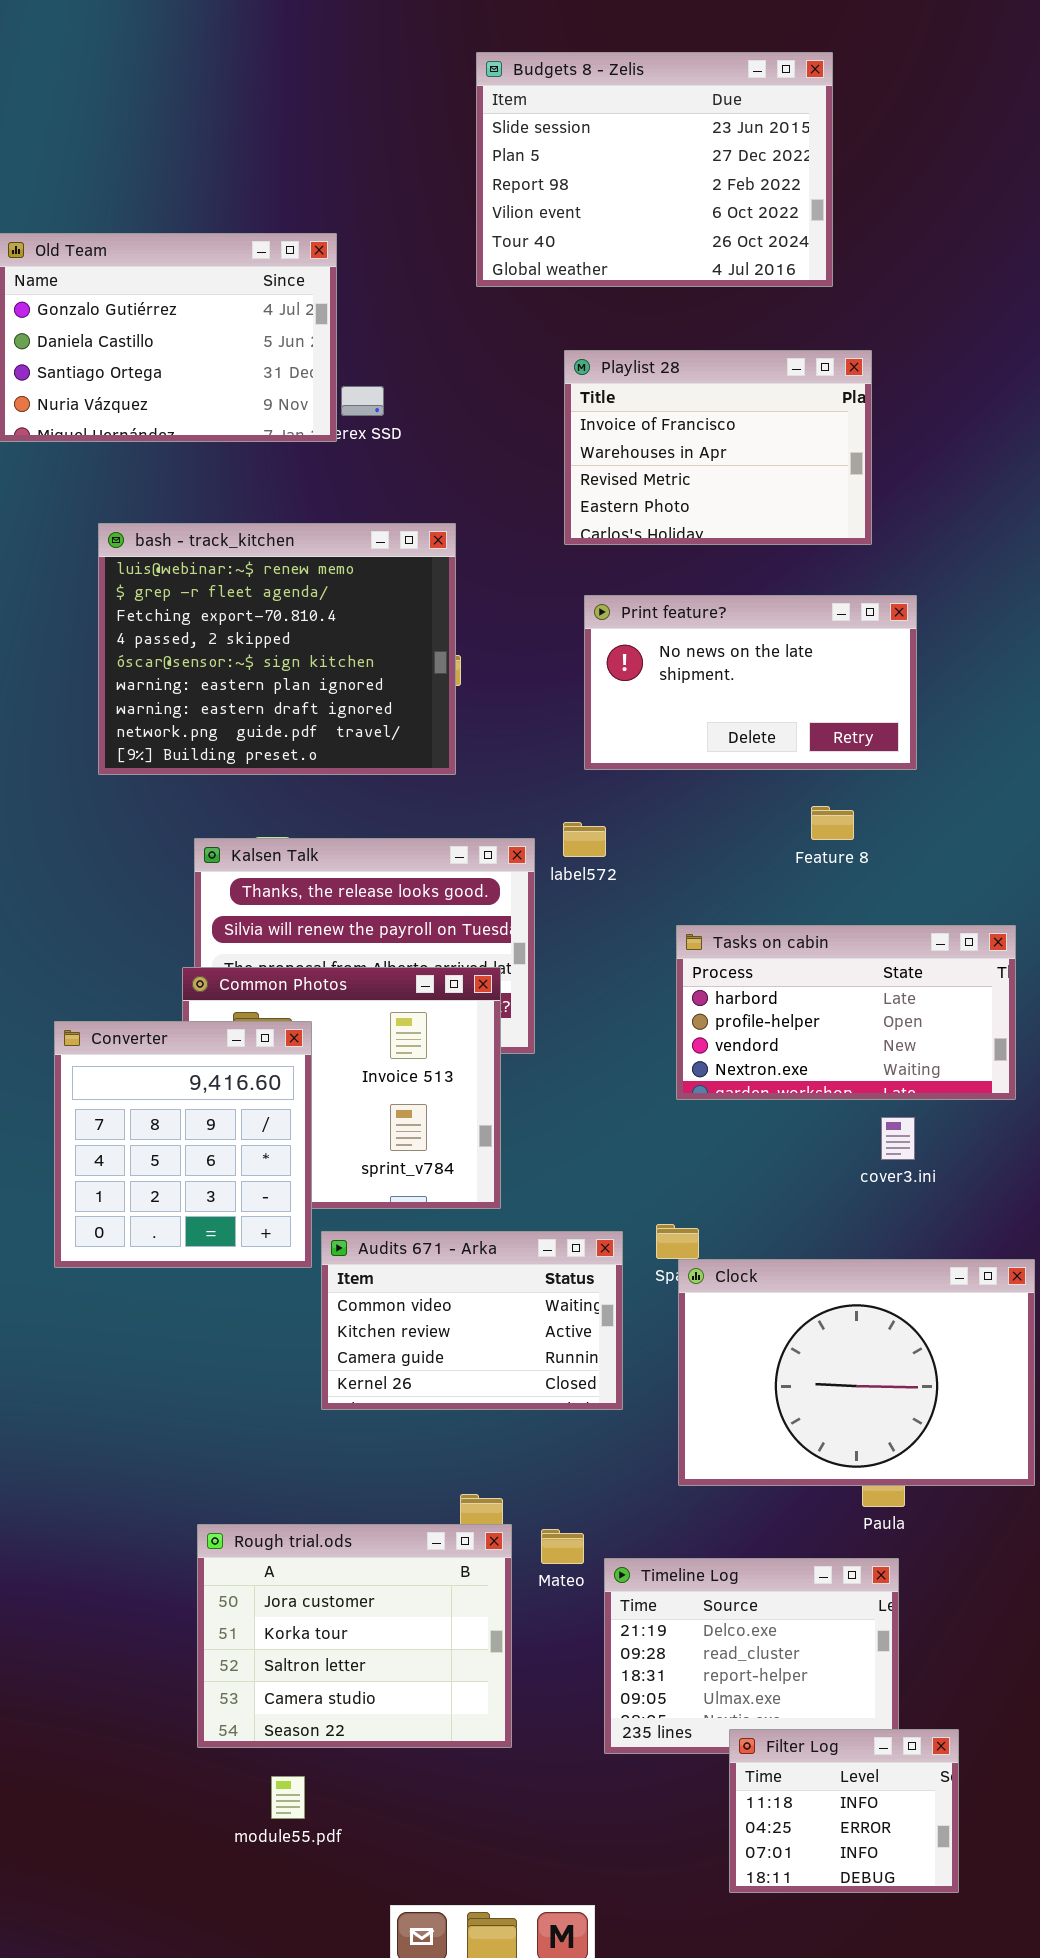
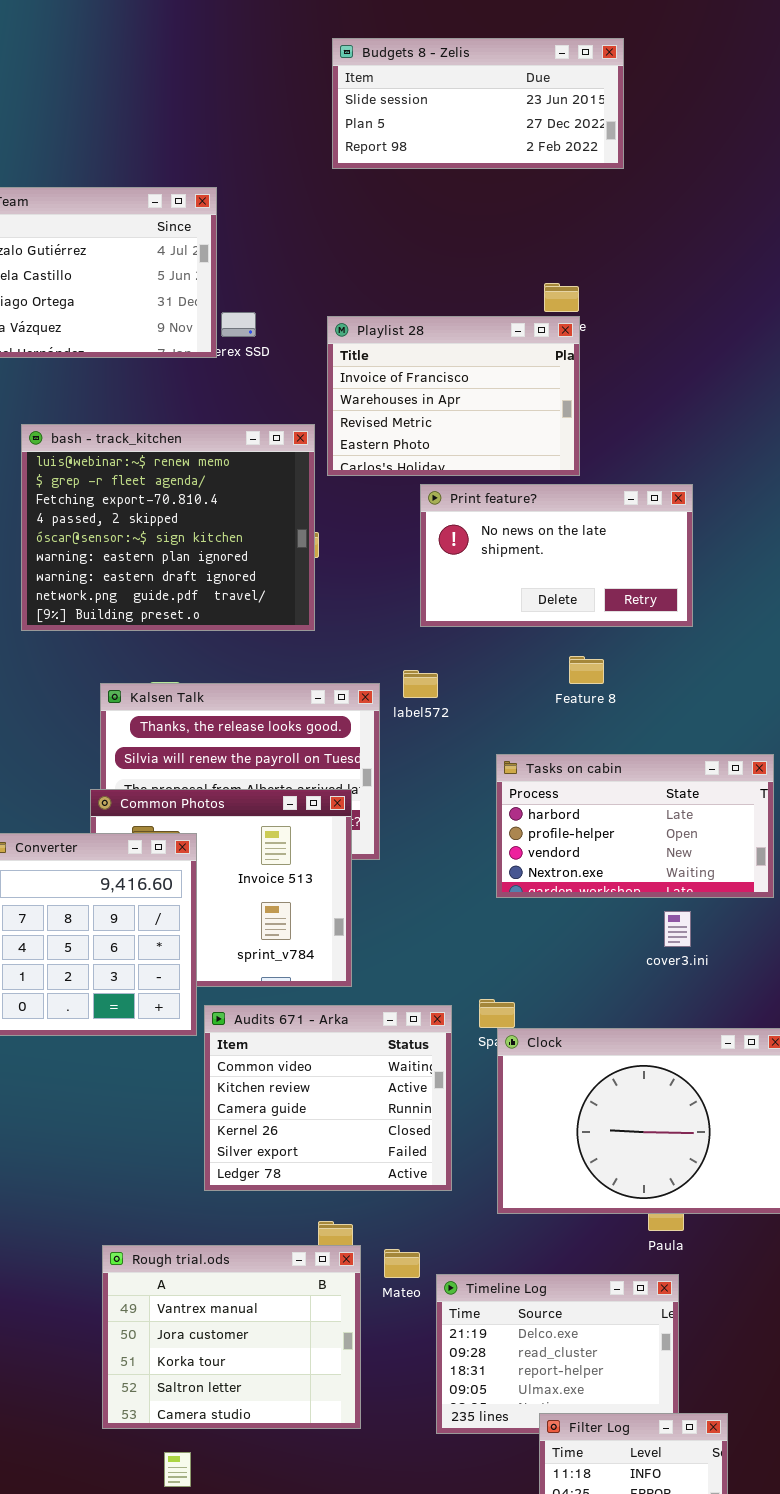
Budgets 8 - Zelis: [476,52,833,287] -> [332,38,624,169], resized
Playlist 28: [564,350,872,545] -> [327,316,580,476], moved
Feature 8: [811,806,854,840] -> [569,656,604,684], moved
Audits 671 - Arka: [321,1231,623,1410] -> [204,1005,452,1191], resized
Rough trial.ods: [197,1524,512,1748] -> [102,1245,361,1429], scrolled up 1 row

